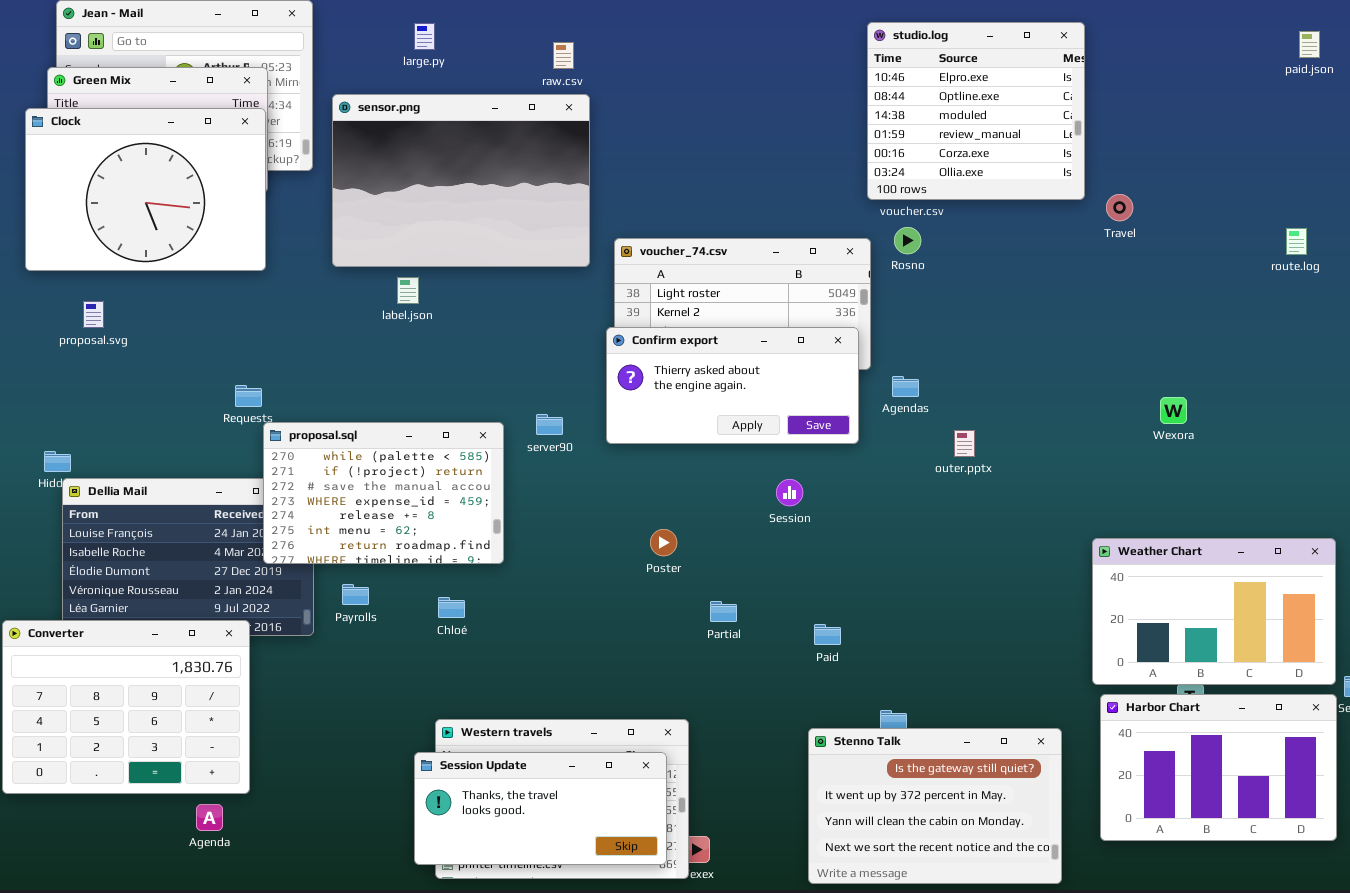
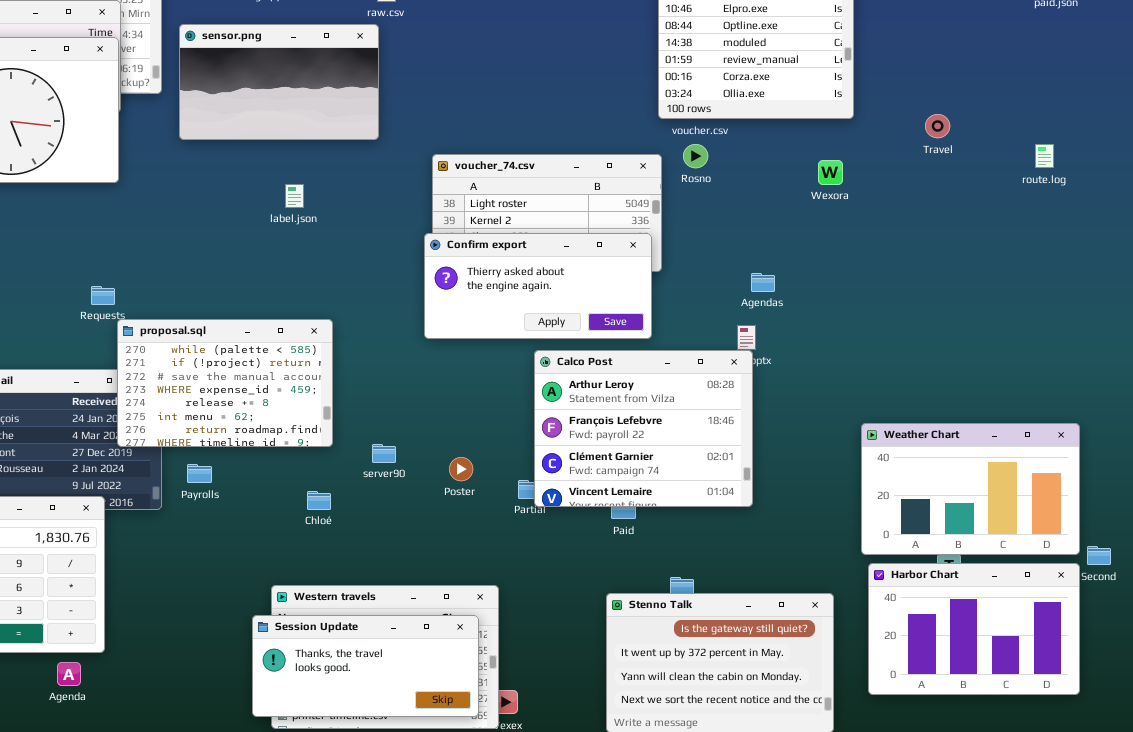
sensor.png: [332,94,590,267] -> [179,24,379,140], resized
Travel: [1106,194,1133,221] -> [925,114,950,138], moved
label.json: [397,277,419,304] -> [285,184,304,208], moved
Agendas: [892,376,919,397] -> [751,273,775,292], moved
Wexora: [1160,397,1187,424] -> [818,160,843,185], moved
server90: [536,414,563,435] -> [372,444,396,463], moved
Calco Post: none -> [534,350,753,507], opened
Poster: [650,529,677,556] -> [449,457,473,481], moved
Chloé: [438,597,465,618] -> [307,491,331,510], moved

